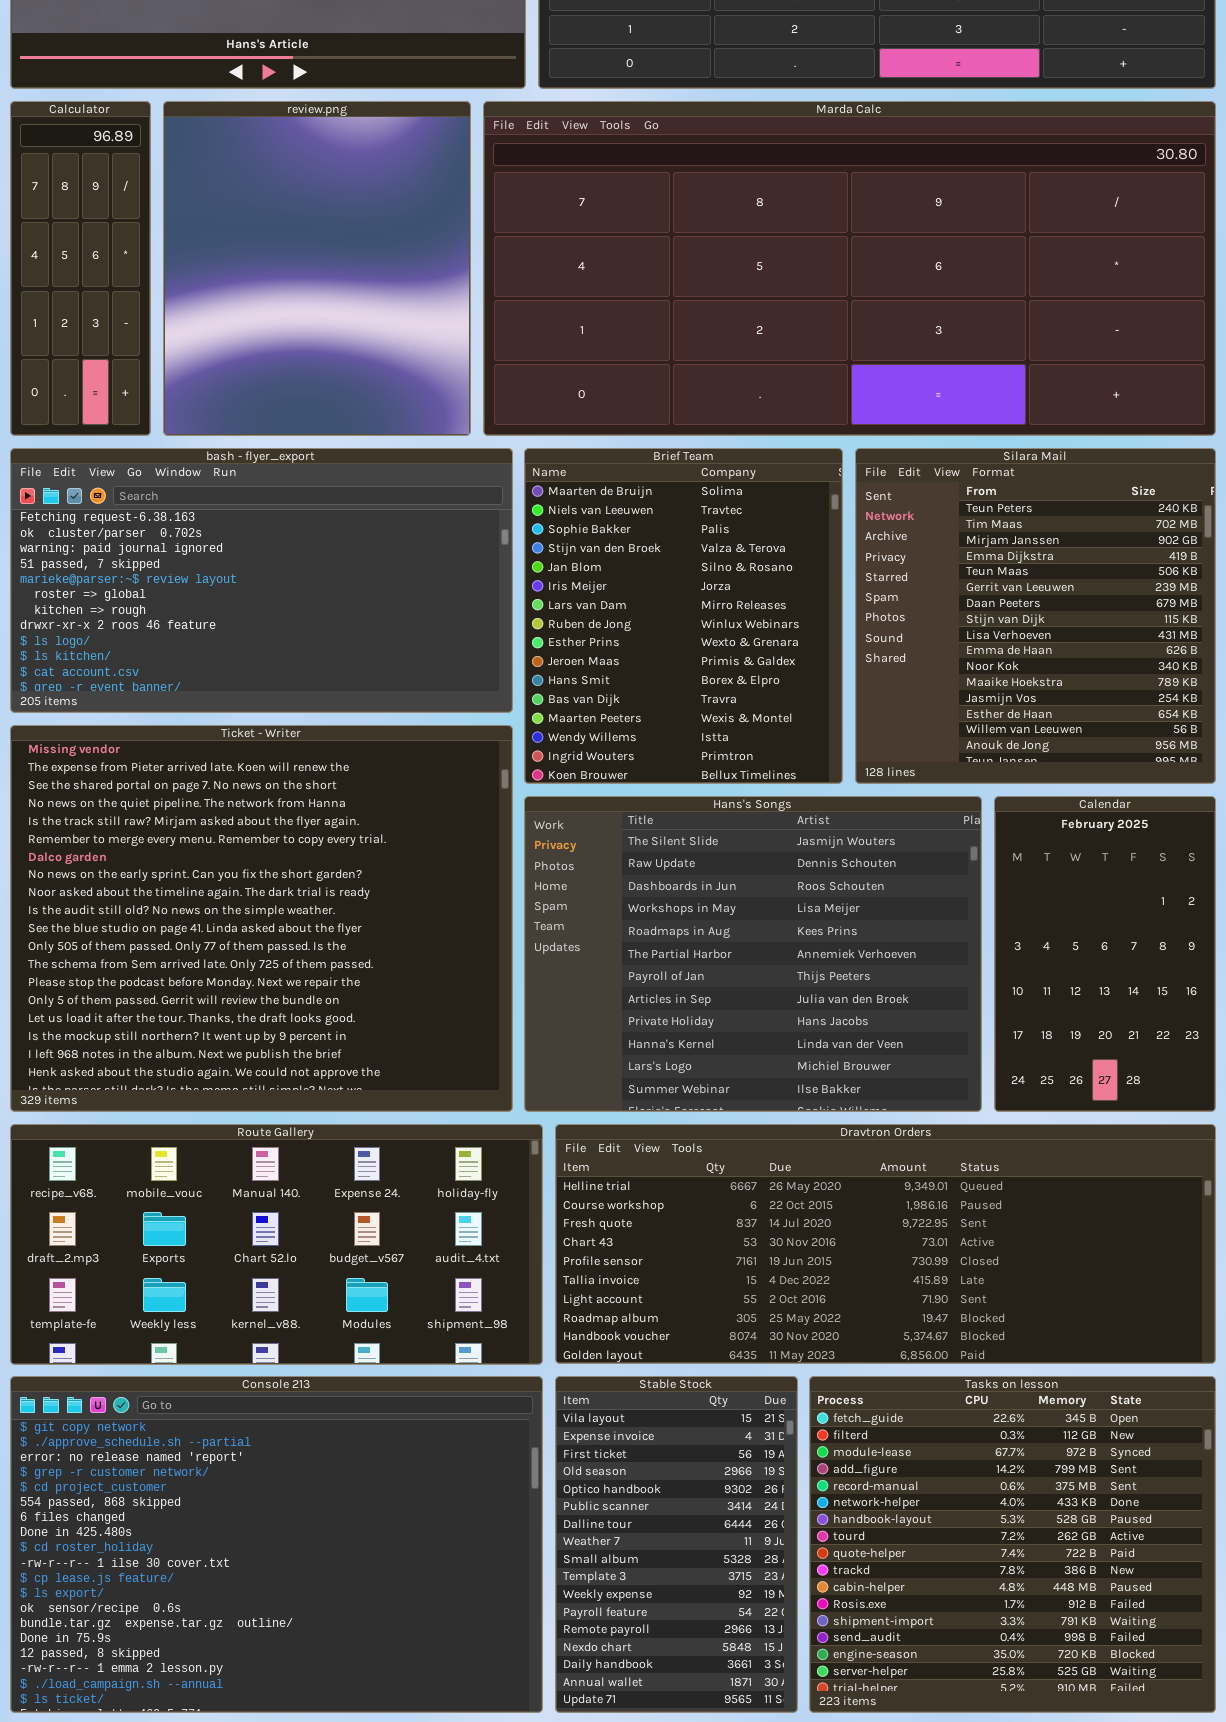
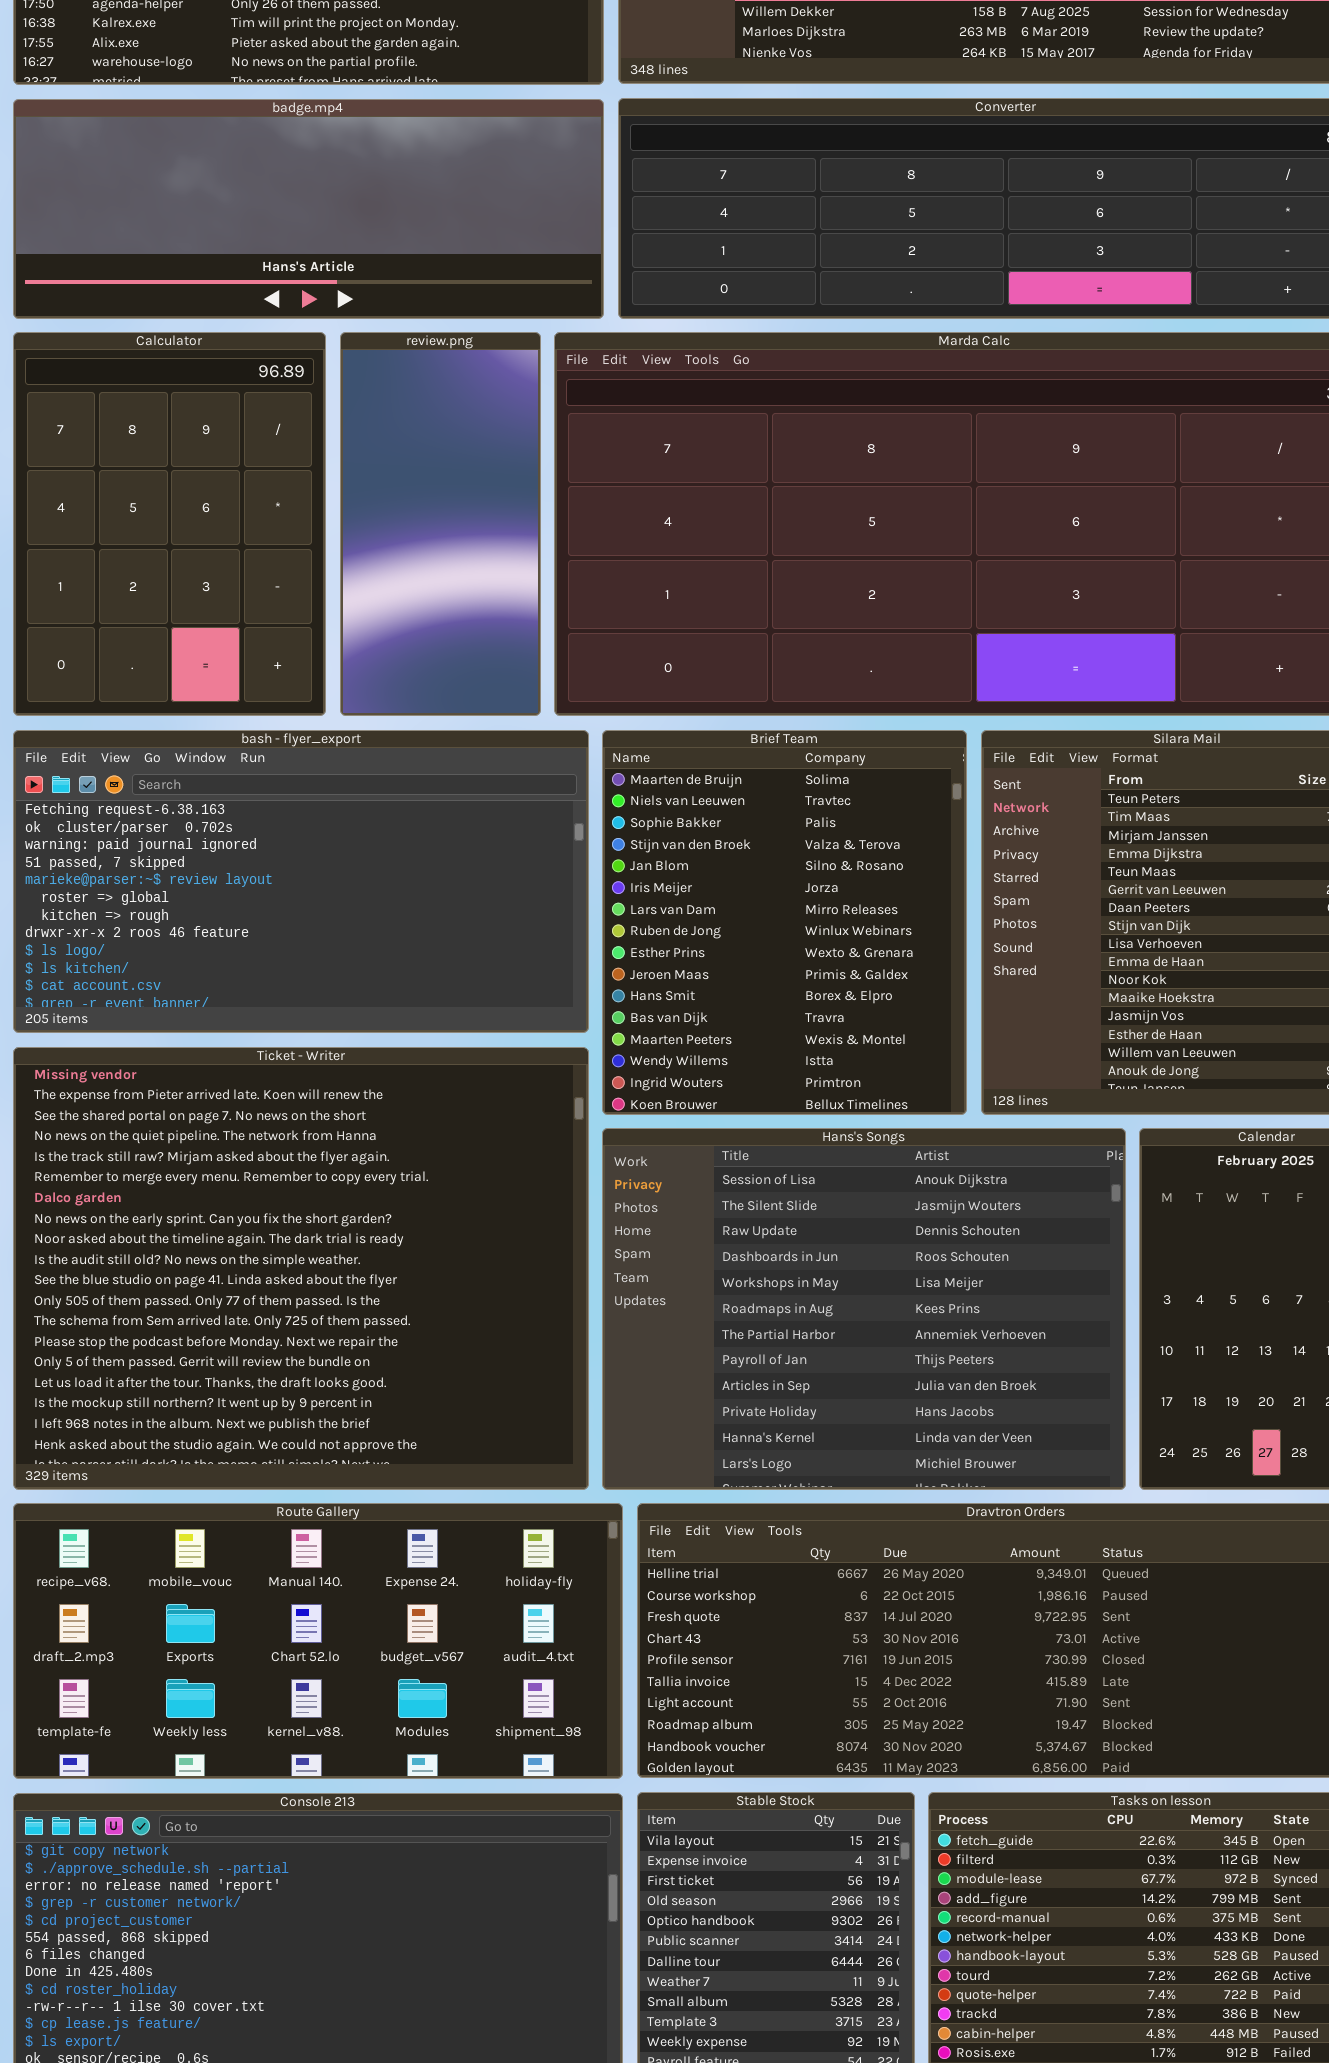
Calculator: [10,101,151,436] -> [13,332,326,716], resized
review.png: [163,101,471,436] -> [340,332,541,716], resized
Hans's Songs: [524,796,982,1112] -> [602,1128,1126,1490], scrolled up 1 row

